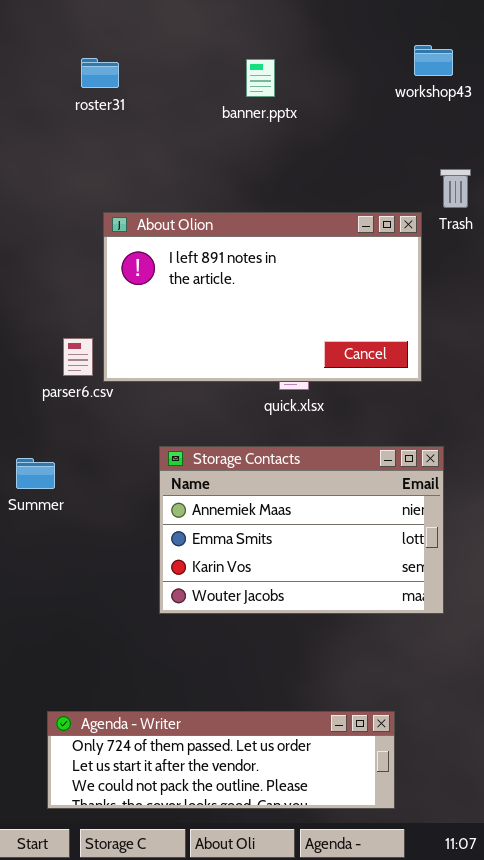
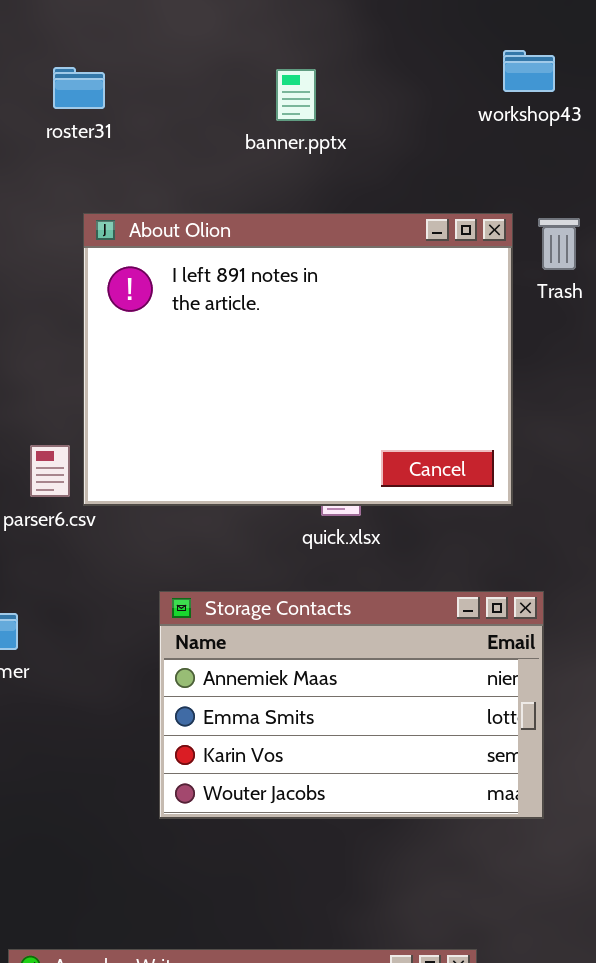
About Olion: [103,212,422,382] -> [83,213,513,506], resized

